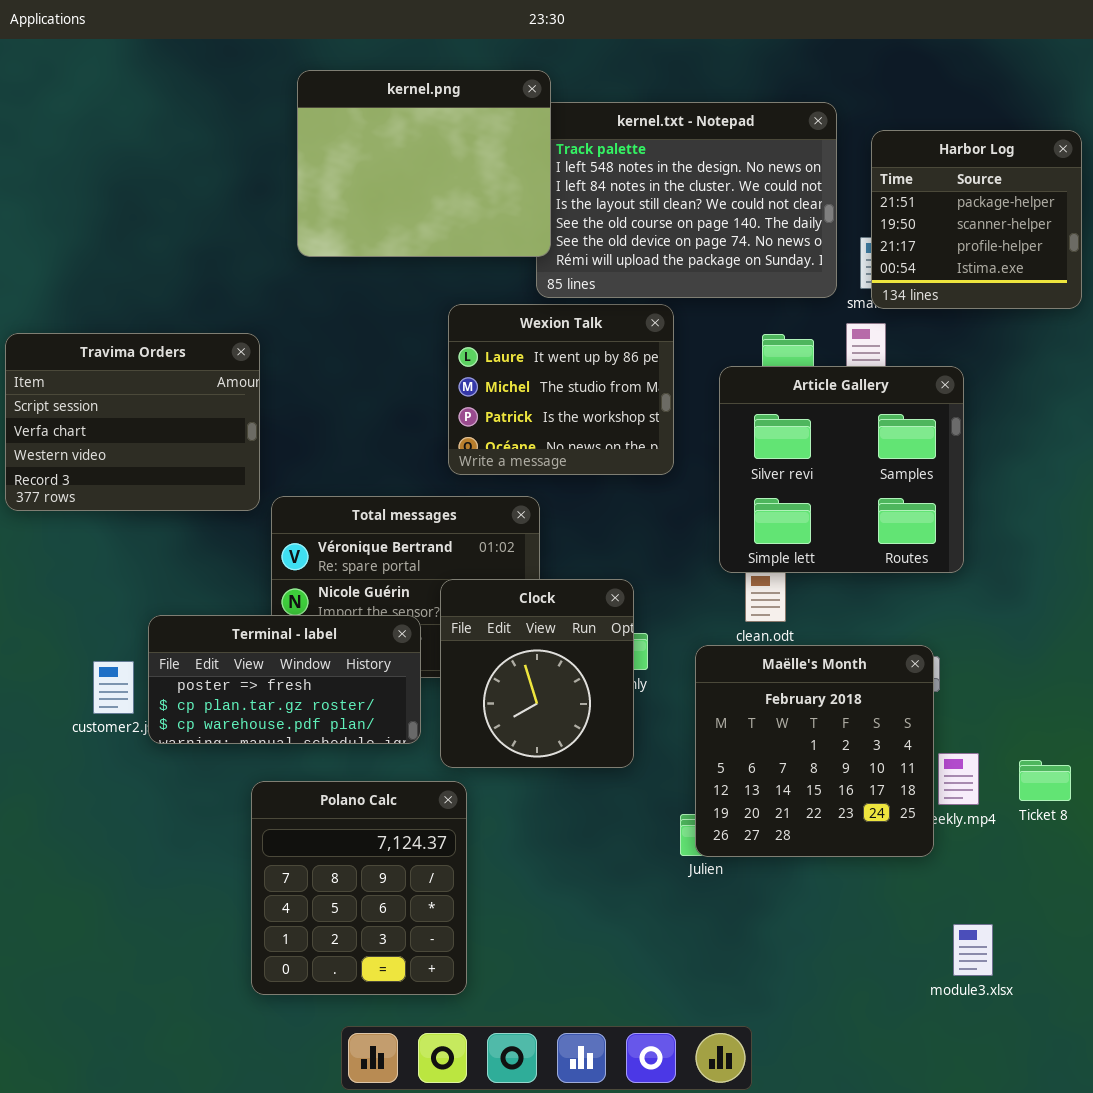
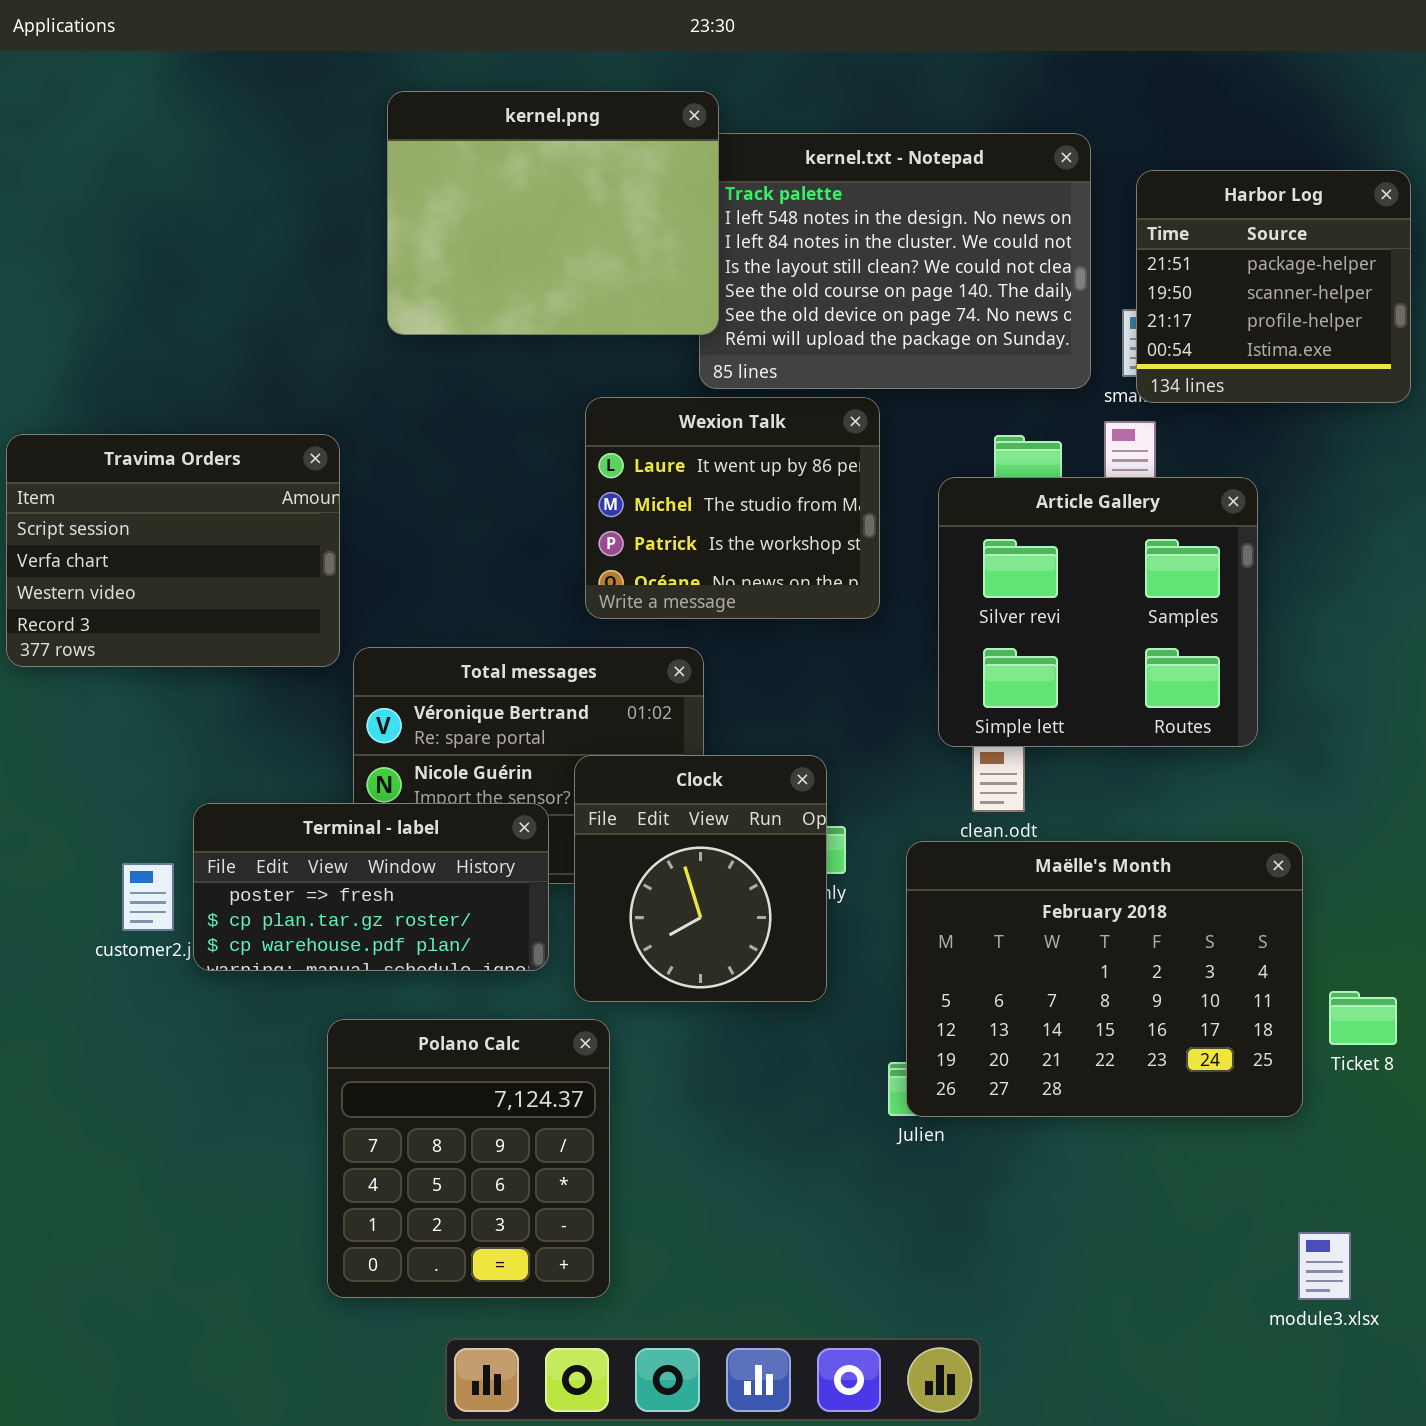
Maëlle's Month: [695,645,934,857] -> [906,841,1303,1117], resized
module3.xlsx: [953,924,993,976] -> [1298,1232,1351,1300], moved

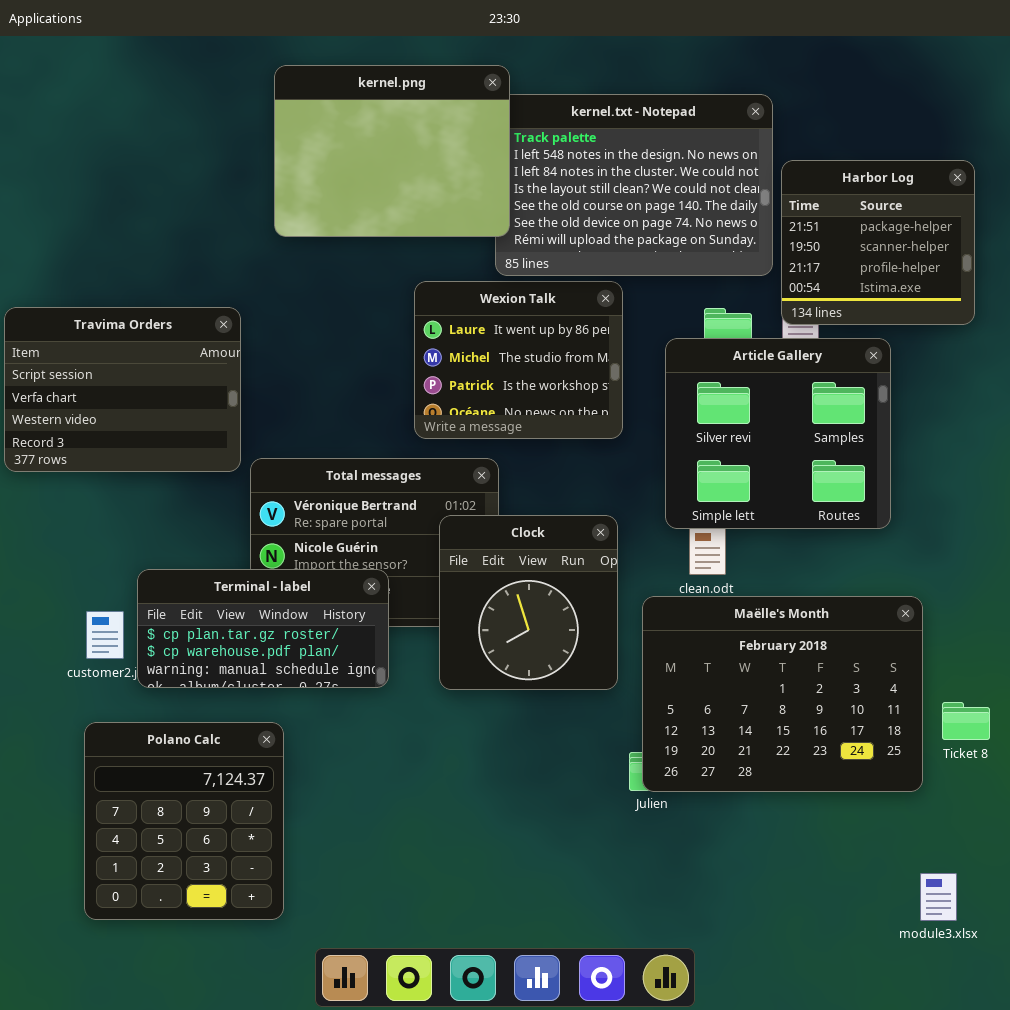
Harbor Log: [1136,170,1411,403] -> [781,160,975,325], moved
Clock: [574,755,827,1002] -> [439,515,618,690], moved
Terminal - label: [193,803,549,971] -> [137,569,389,688], scrolled down 1 row
Polano Calc: [327,1019,610,1298] -> [84,722,284,920], moved

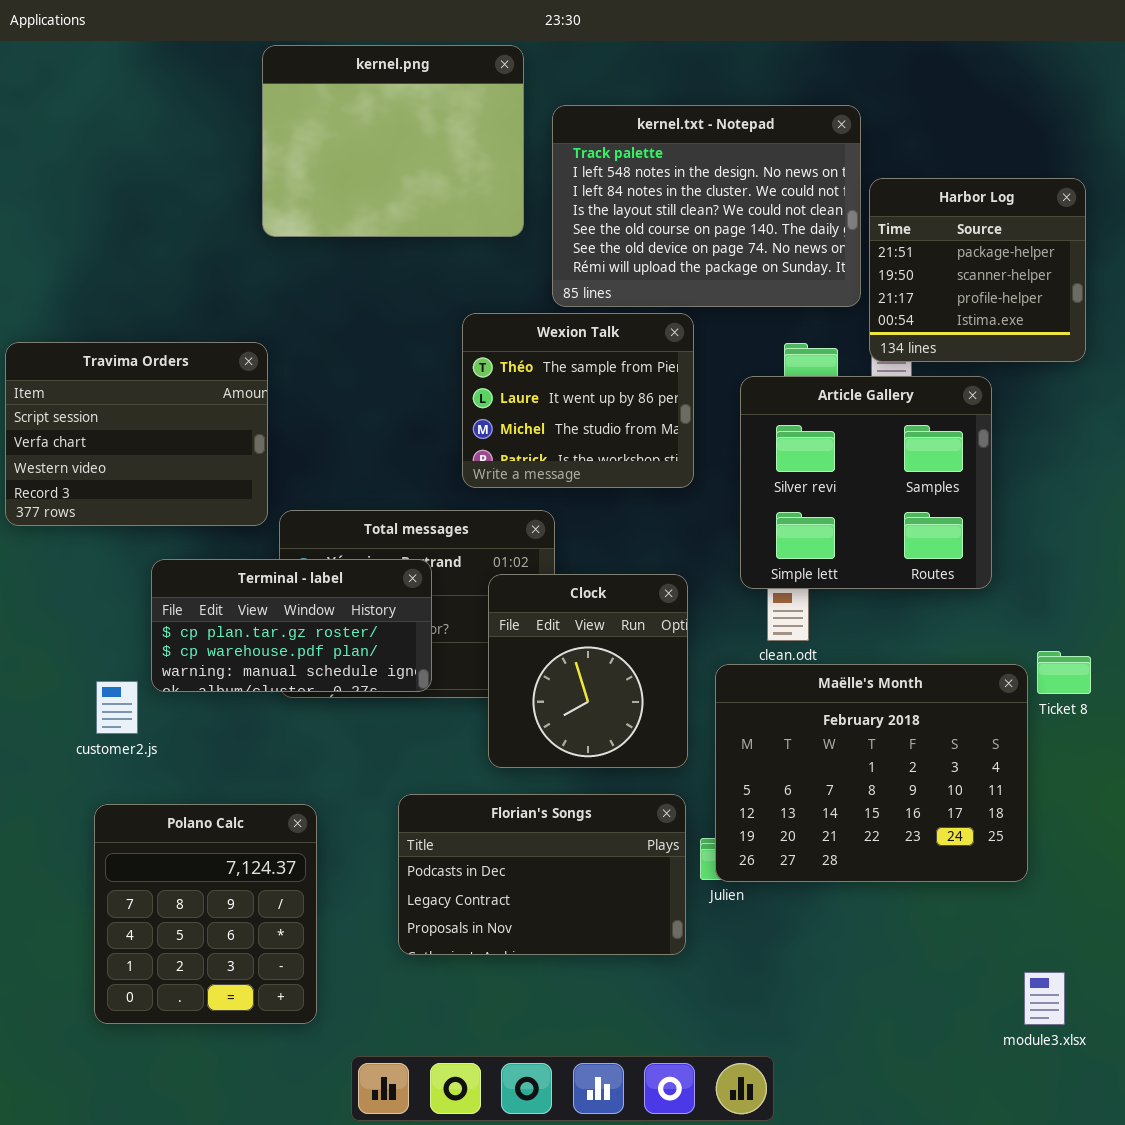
kernel.png: [274,65,510,237] -> [262,45,524,237], moved
Wexion Talk: [414,281,623,439] -> [462,313,694,488], scrolled up 1 row
Terminal - label: [137,569,389,688] -> [151,559,432,692], moved
Ticket 8: [942,702,990,740] -> [1037,651,1091,694], moved
Florian's Songs: none -> [398,794,686,955], opened

